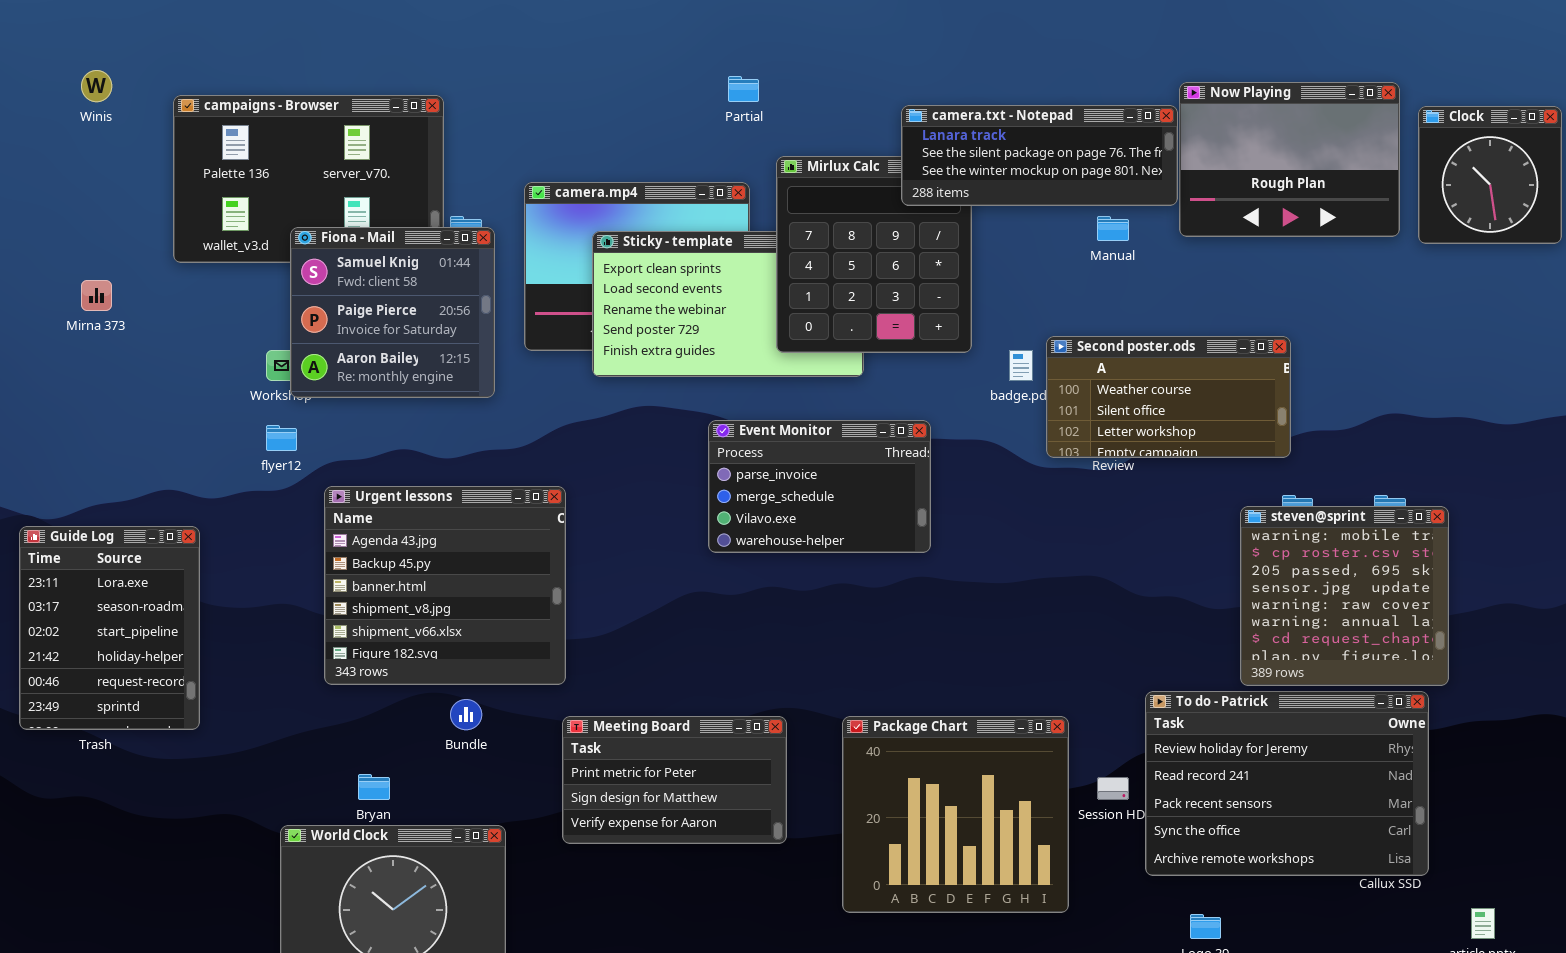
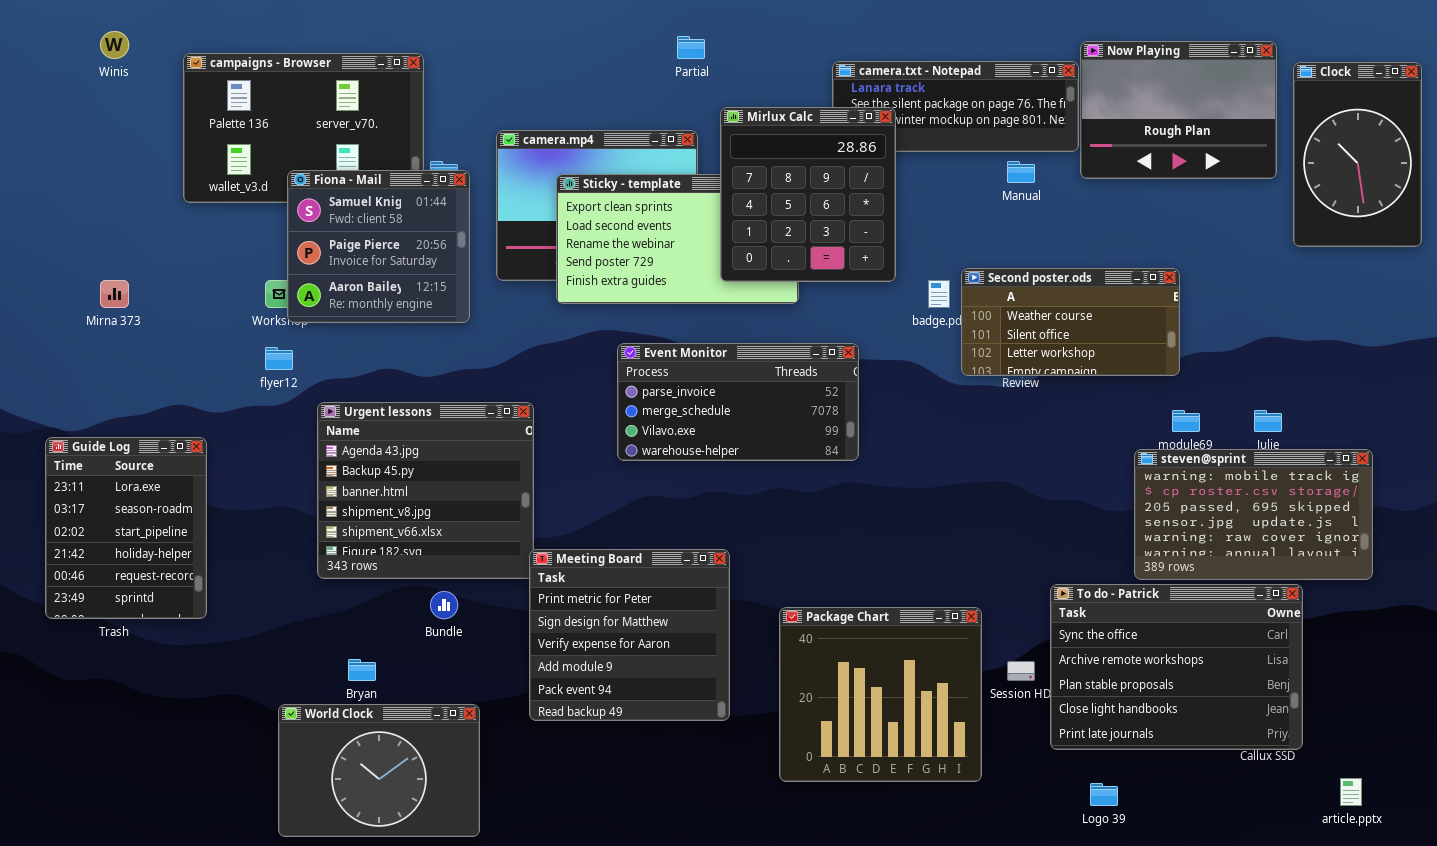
Clock: [1418,106,1562,244] -> [1293,62,1422,247], resized
Mirlux Calc: [776,156,972,353] -> [720,107,896,282], raised
Mirna 373: [81,280,112,311] -> [100,280,129,308], moved
Event Monitor: [708,420,931,553] -> [617,343,859,461], resized
steven@sprint: [1240,506,1449,686] -> [1134,449,1373,580], resized
To do - Patrick: [1145,691,1429,876] -> [1050,584,1303,750], scrolled down 3 rows
Meeting Board: [562,716,787,844] -> [529,549,730,721], resized

